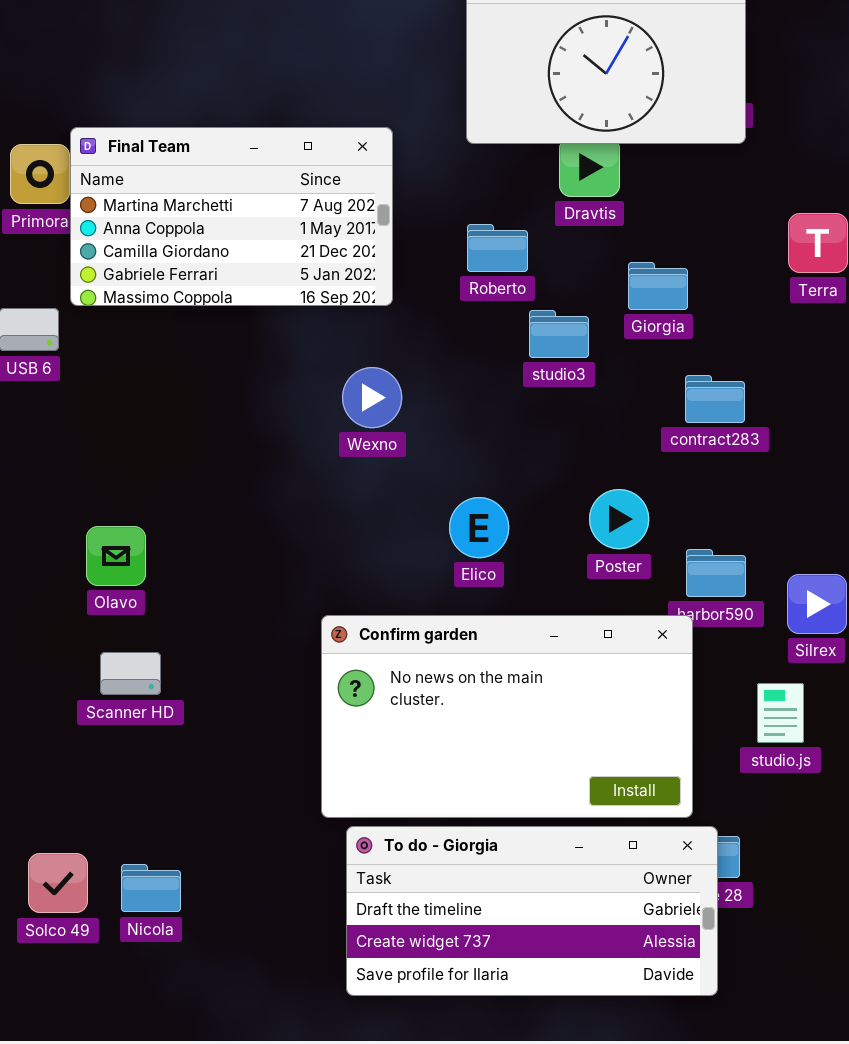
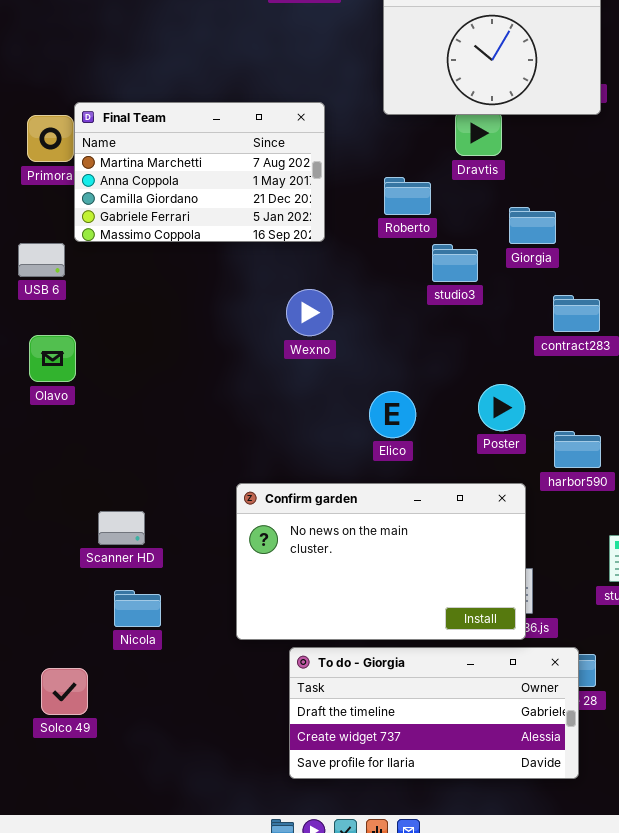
Olavo: [86,526,146,586] -> [29,335,76,382], moved
Confirm garden: [321,615,693,818] -> [236,483,526,640], moved
Nicola: [121,864,181,912] -> [114,590,161,627], moved

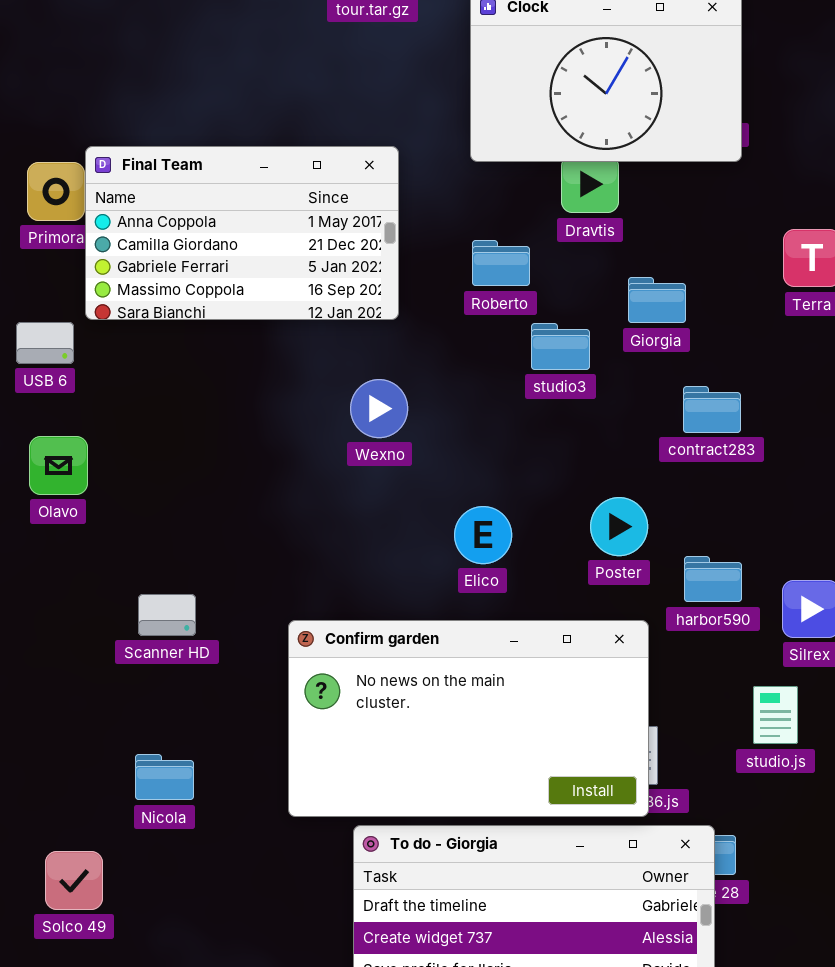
Final Team: [74,102,325,242] -> [85,146,399,320], scrolled down 1 row
Scanner HD: [98,511,145,545] -> [138,594,196,636], moved

